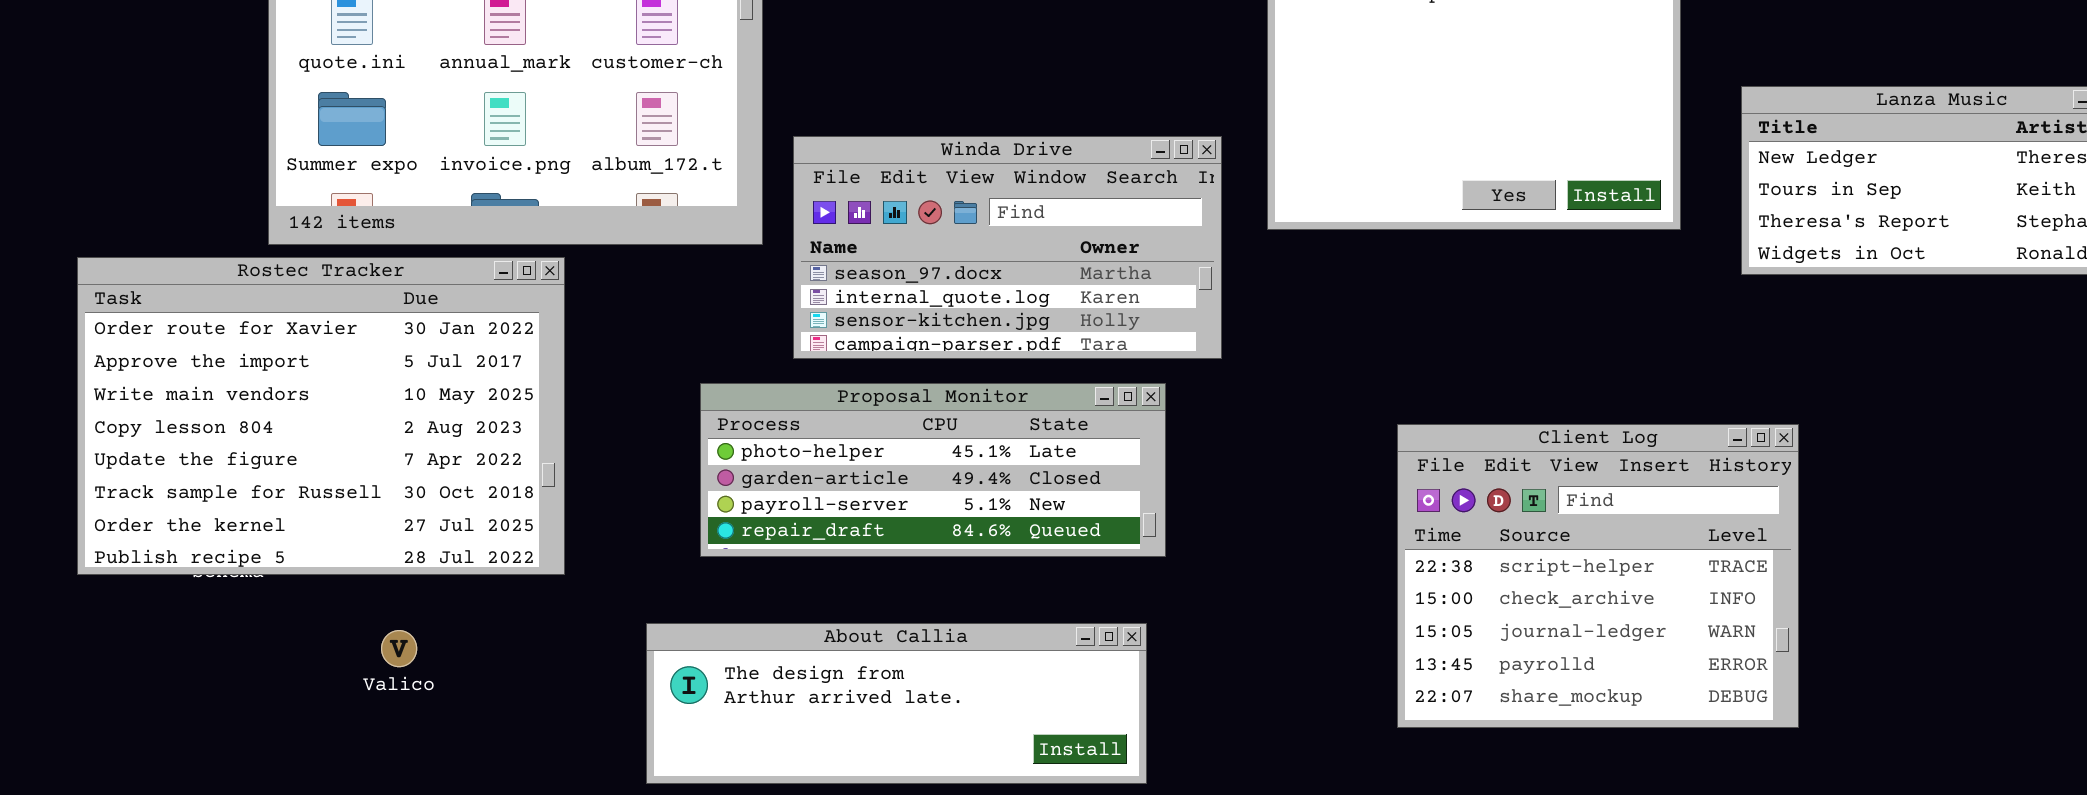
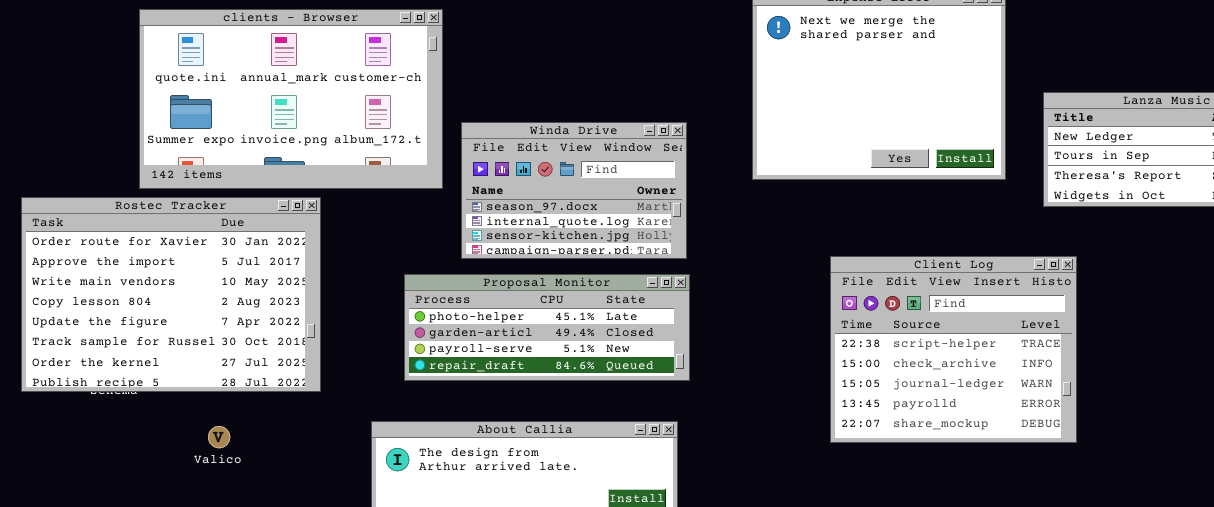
Winda Drive: [793,136,1222,359] -> [461,122,687,259], resized
Client Log: [1397,424,1799,728] -> [830,256,1077,443], moved

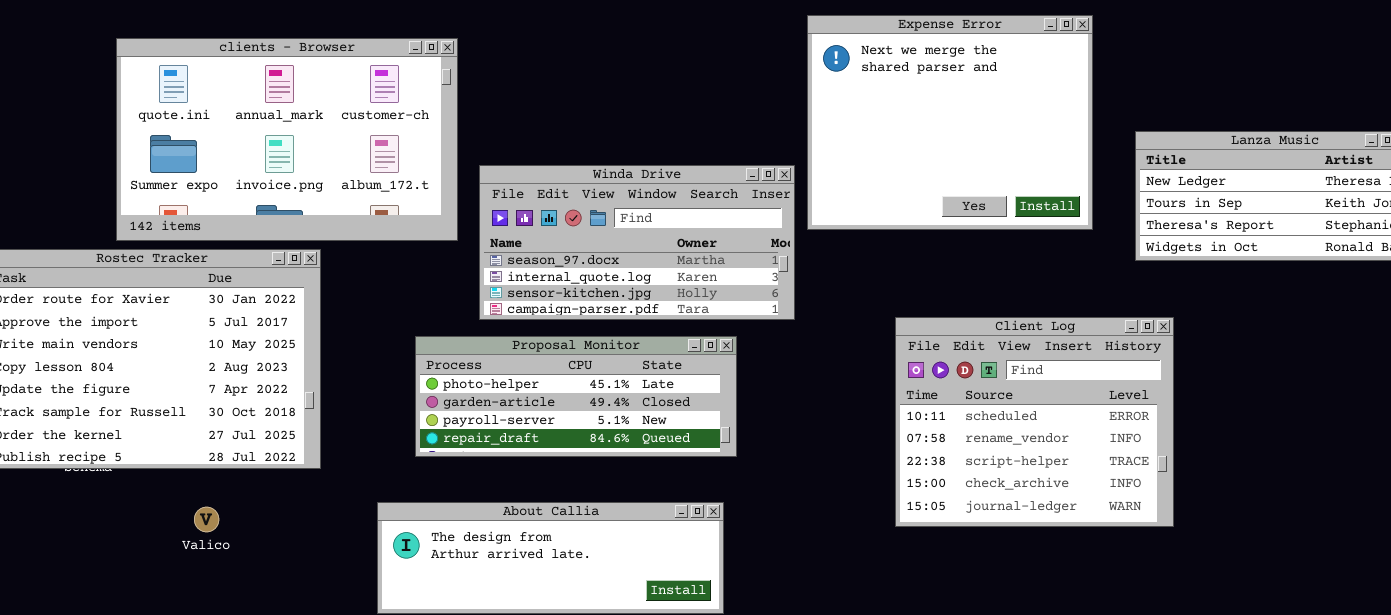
Winda Drive: [461,122,687,259] -> [479,165,795,320], resized
Client Log: [830,256,1077,443] -> [895,317,1174,527], scrolled up 2 rows

